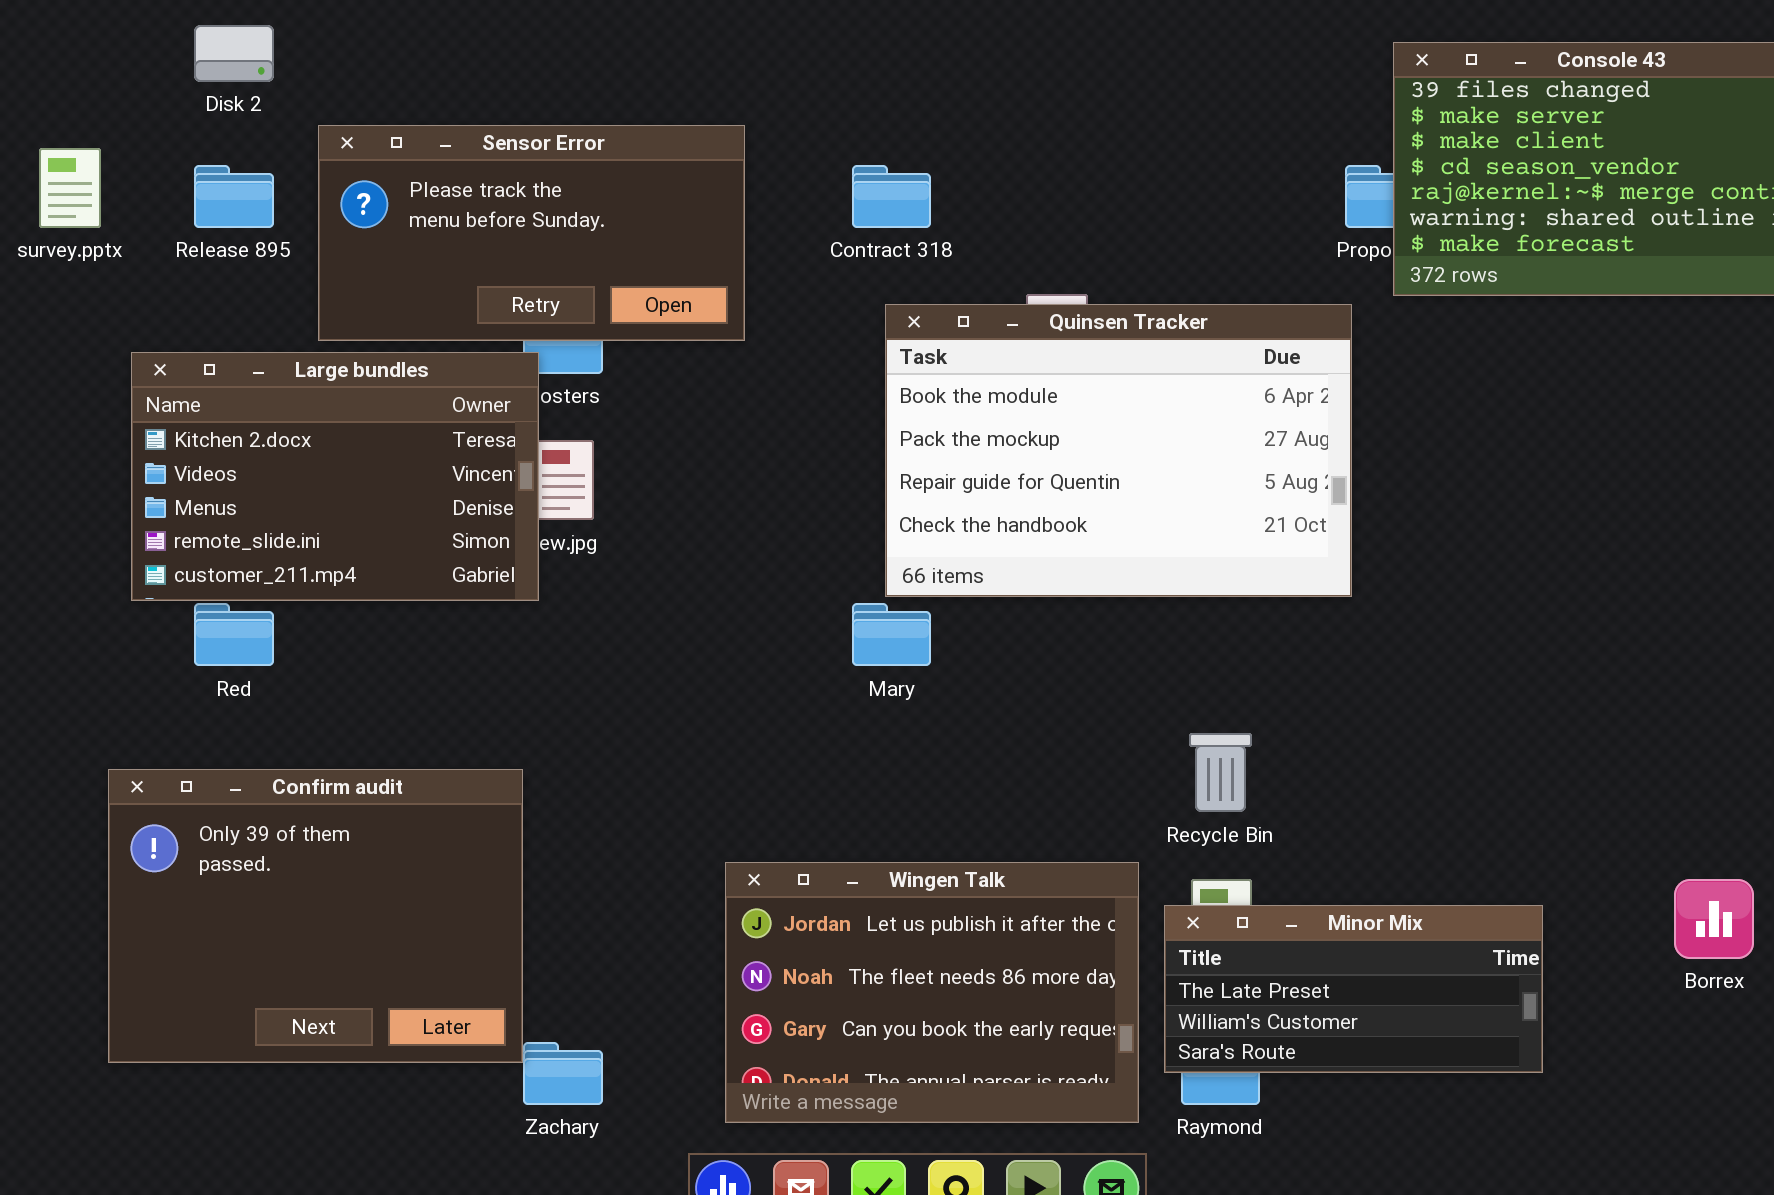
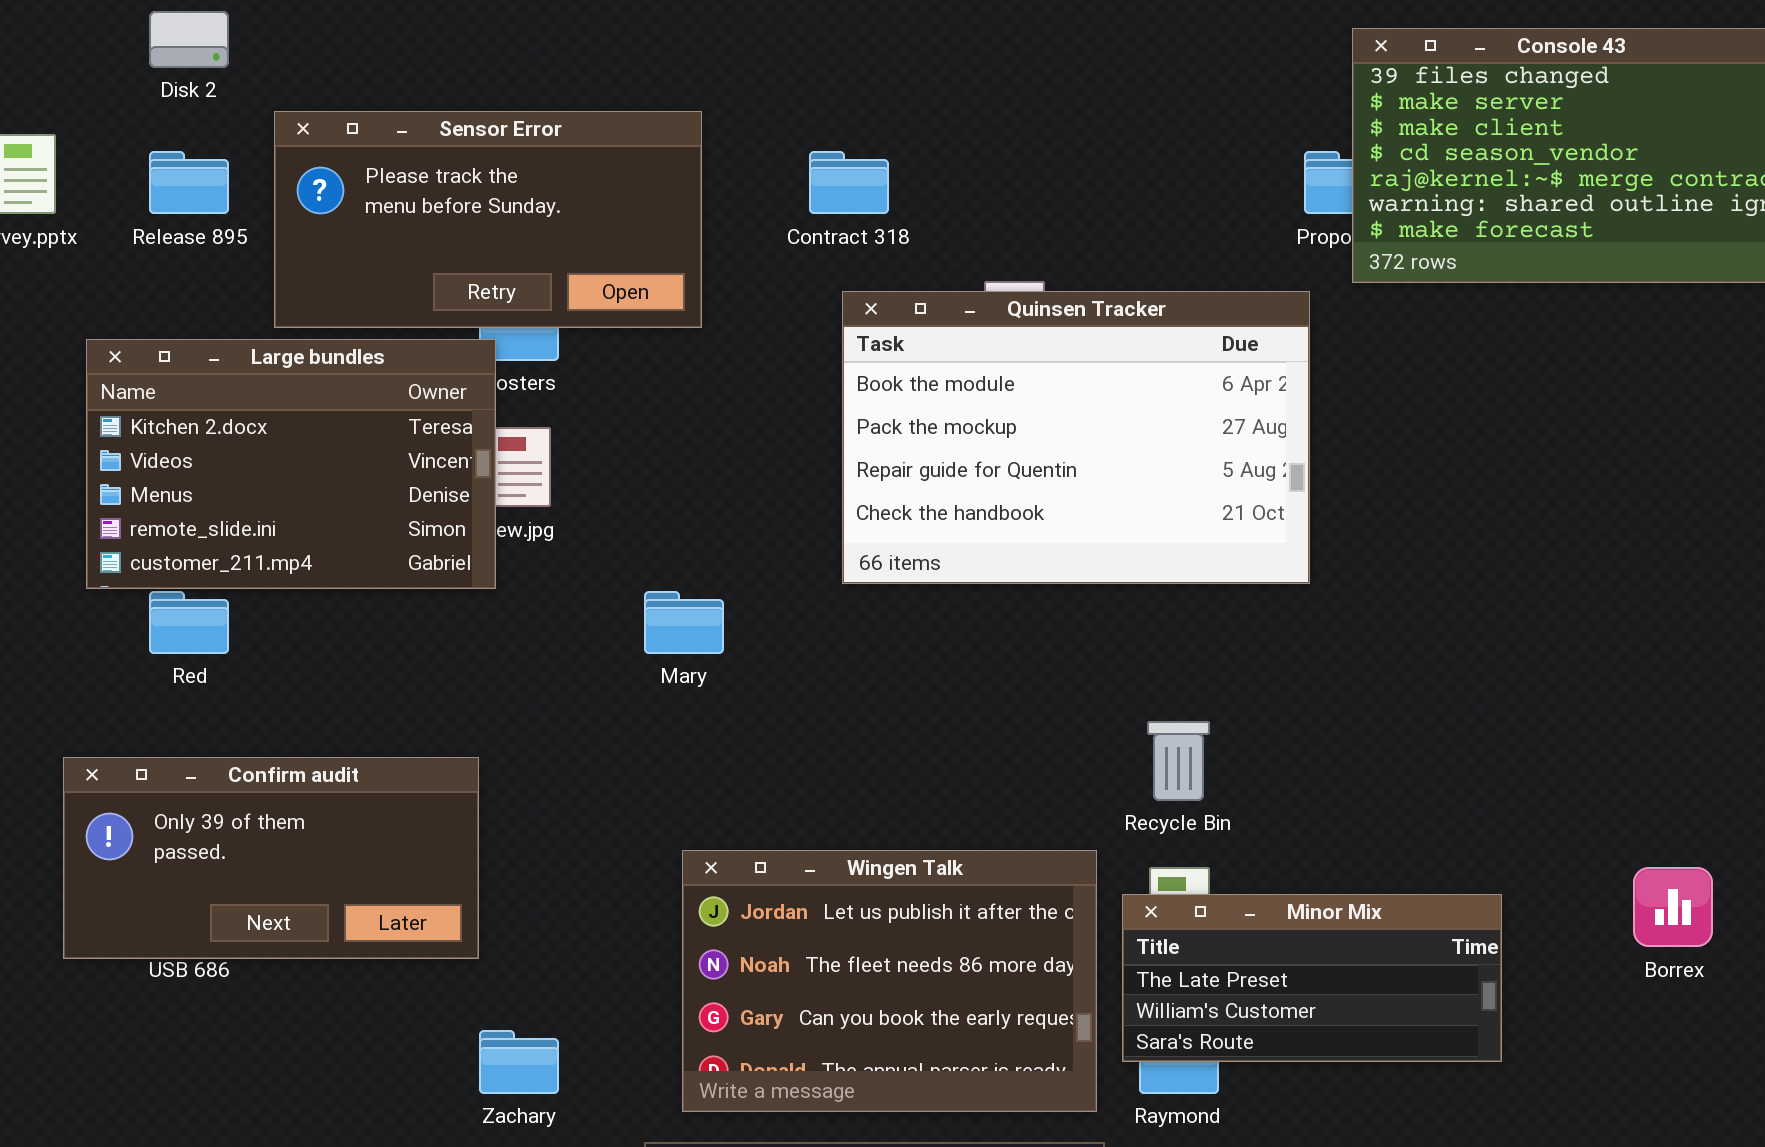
Mary: [852,603,931,666] -> [644,591,724,654], moved
Confirm audit: [108,769,523,1063] -> [63,757,479,959], resized

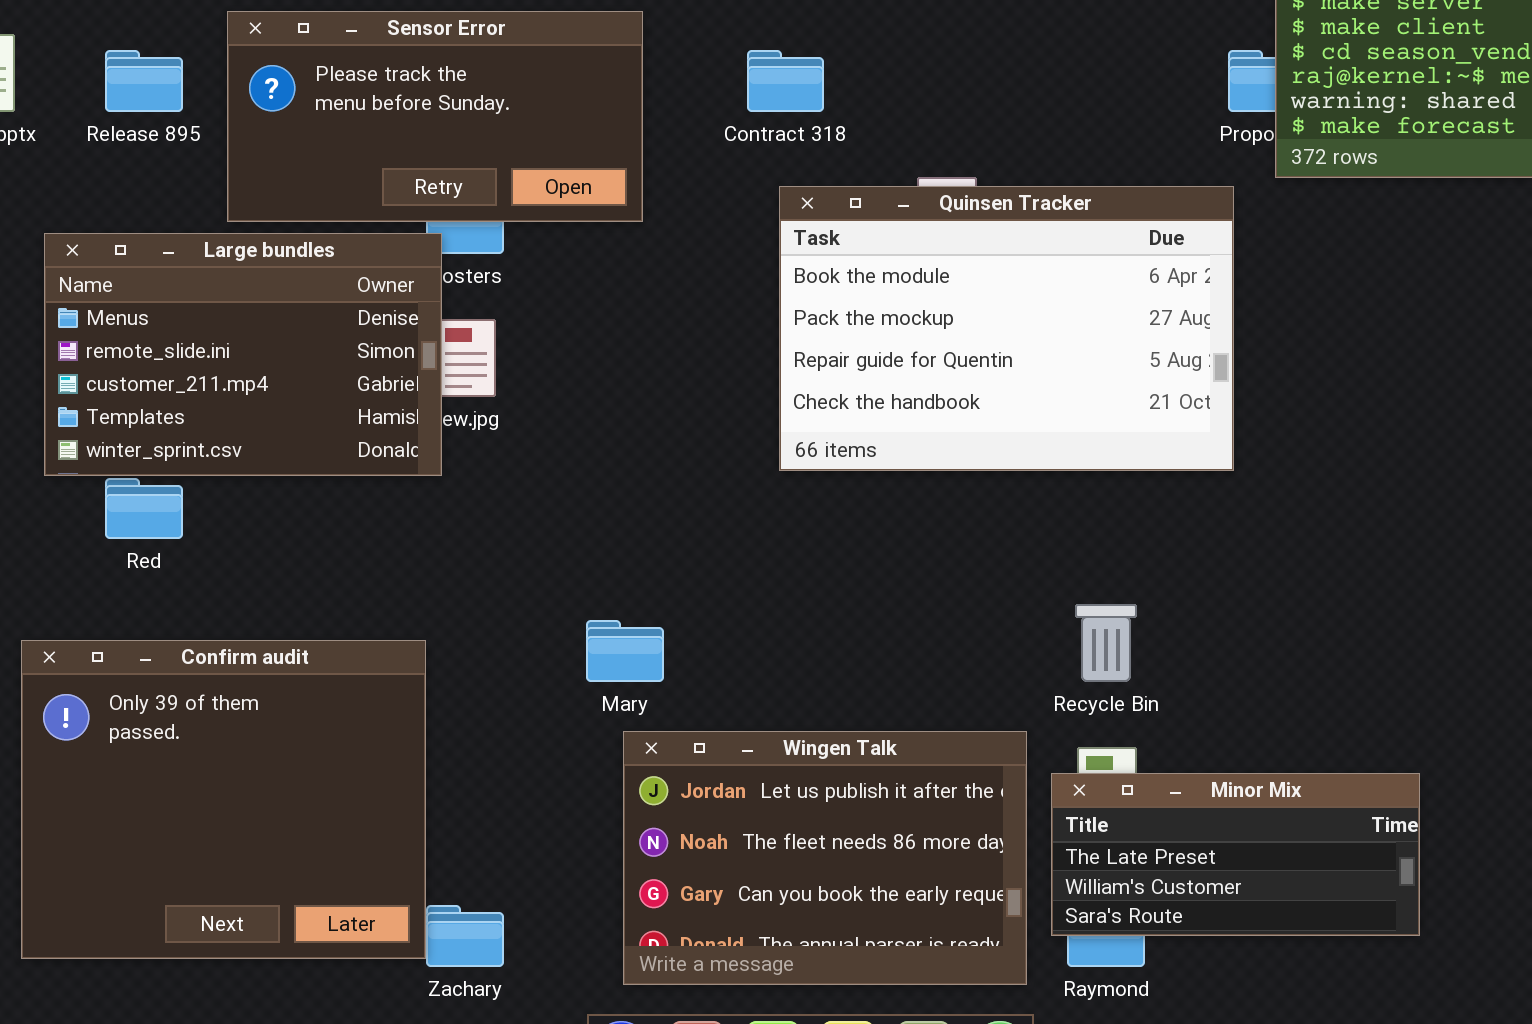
Large bundles: [86,339,496,589] -> [44,233,442,476], scrolled down 2 rows
Mary: [644,591,724,654] -> [586,620,664,682], moved
Confirm audit: [63,757,479,959] -> [21,640,426,959], resized

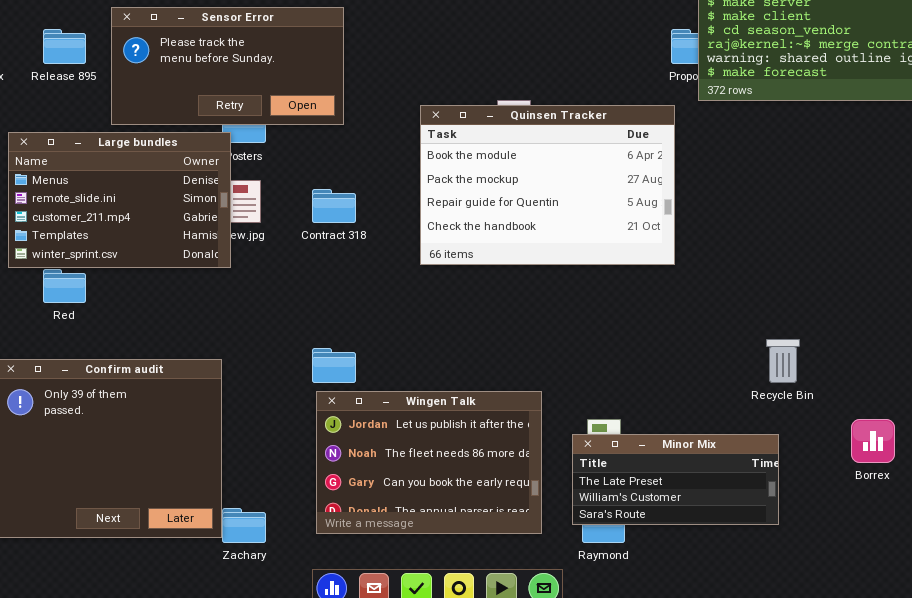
Contract 318: [747,50,824,112] -> [312,189,356,223], moved
Recycle Bin: [1075,604,1137,682] -> [766,339,800,383], moved
Wingen Talk: [623,731,1027,985] -> [316,391,542,534], moved

